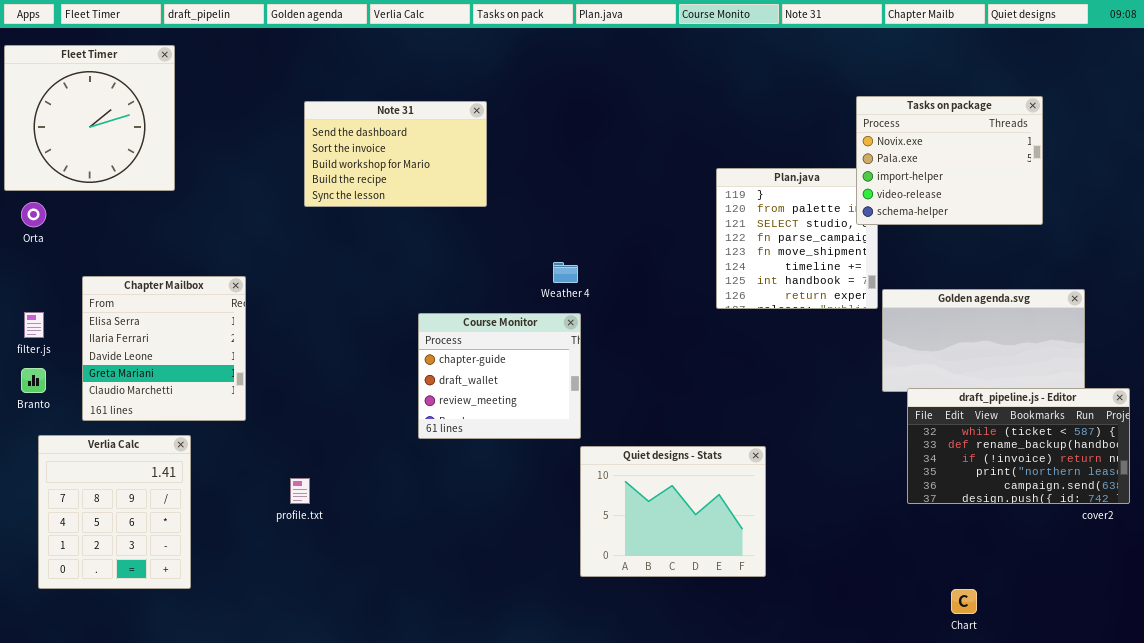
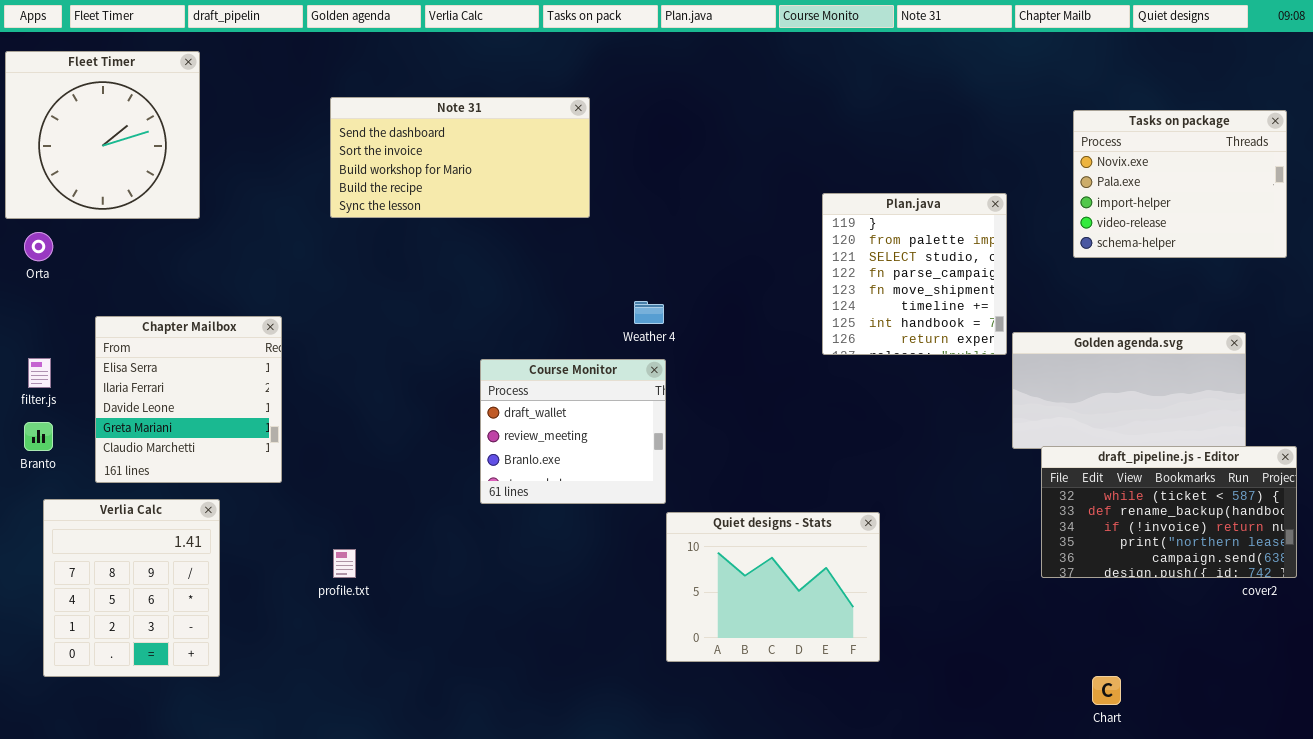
Tasks on package: [856,96,1043,225] -> [1073,110,1287,258], moved
Note 31: [304,101,487,207] -> [330,97,590,218], moved, resized
Course Monitor: [418,313,581,439] -> [480,359,666,504], scrolled down 1 row

